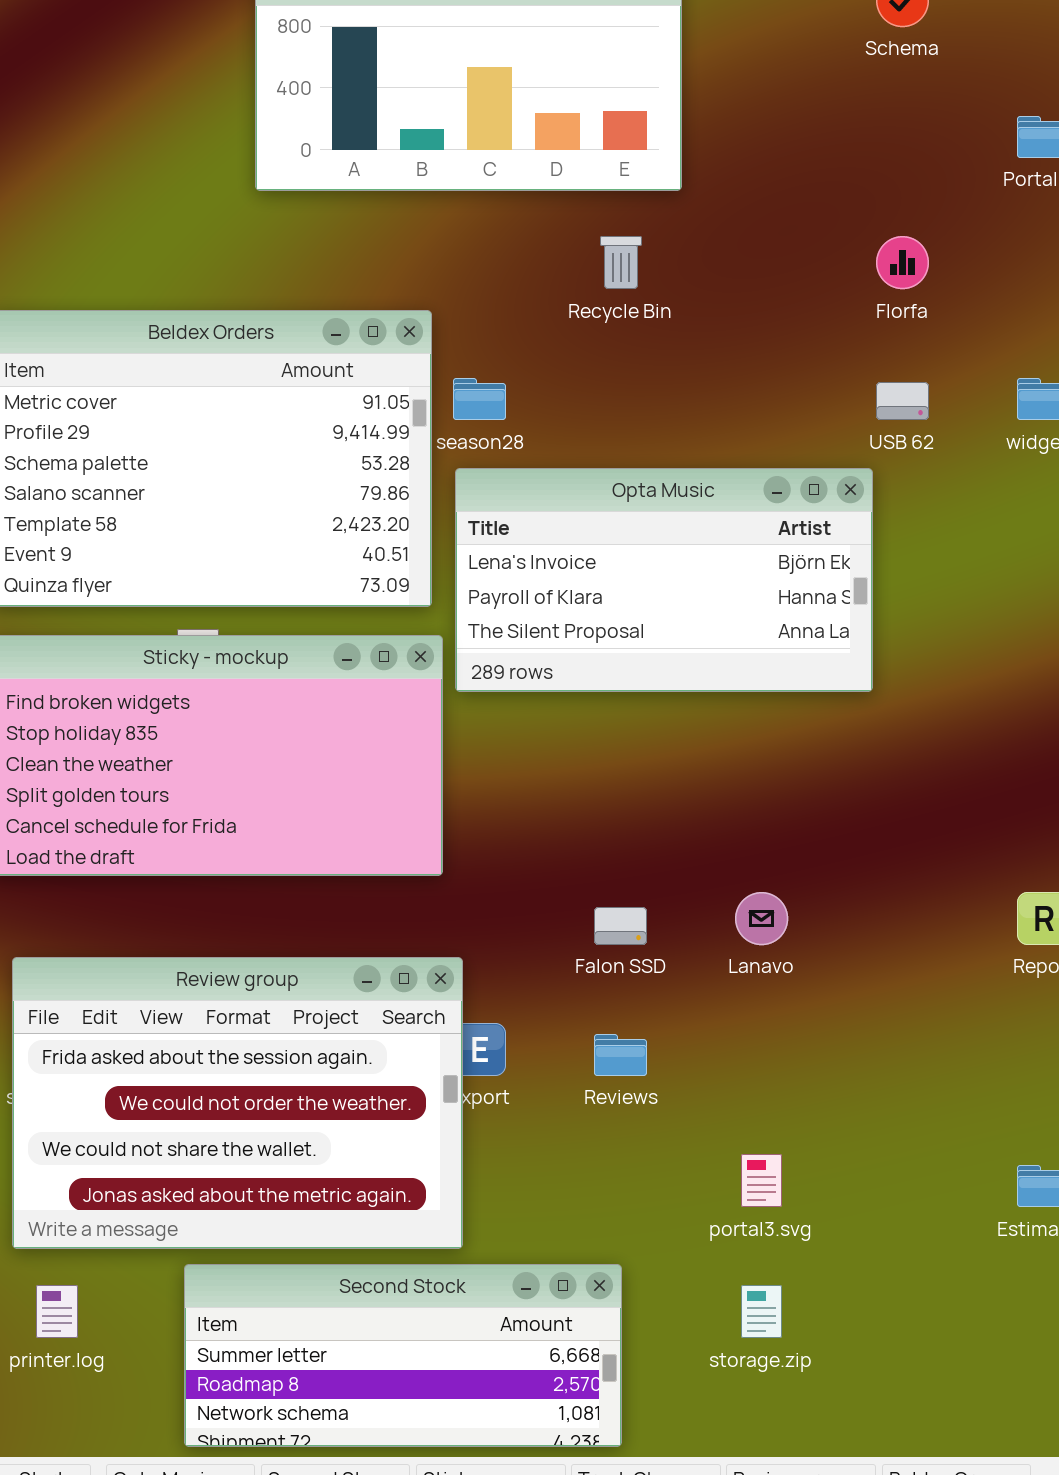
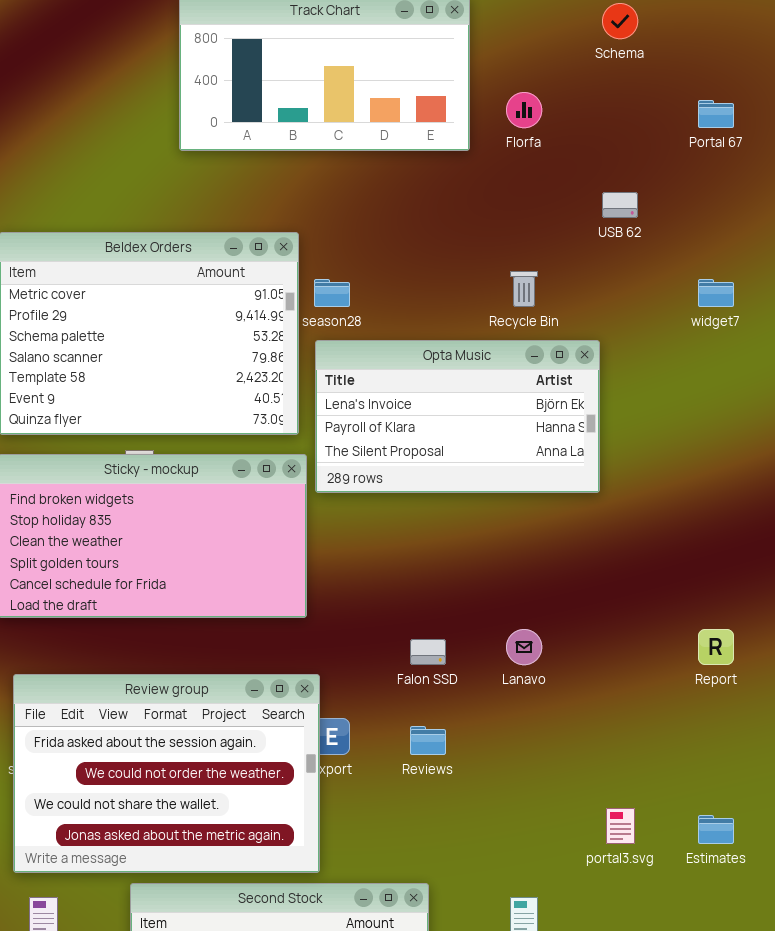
Recycle Bin: [600,236,642,289] -> [510,271,538,307], moved
Florfa: [876,236,929,289] -> [506,92,542,128], moved
USB 62: [876,382,929,420] -> [602,192,638,218], moved
portal3.svg: [741,1154,782,1207] -> [606,808,635,844], moved

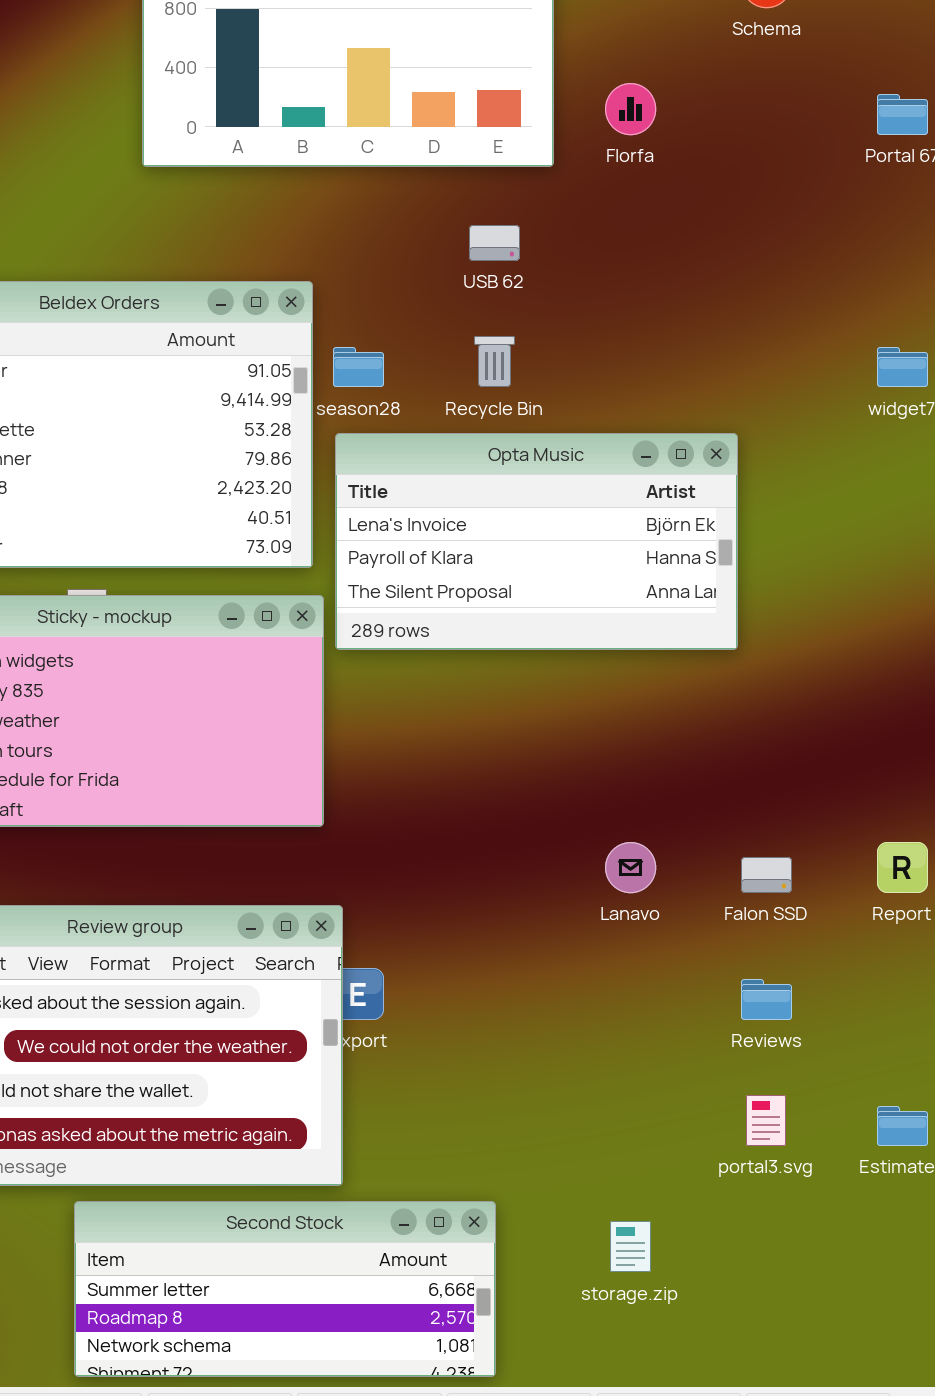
USB 62: [602,192,638,218] -> [469,225,520,261], moved
Recycle Bin: [510,271,538,307] -> [474,336,515,387], moved
Falon SSD: [410,639,446,665] -> [741,857,792,893], moved
Reviews: [410,726,446,755] -> [741,979,792,1020], moved

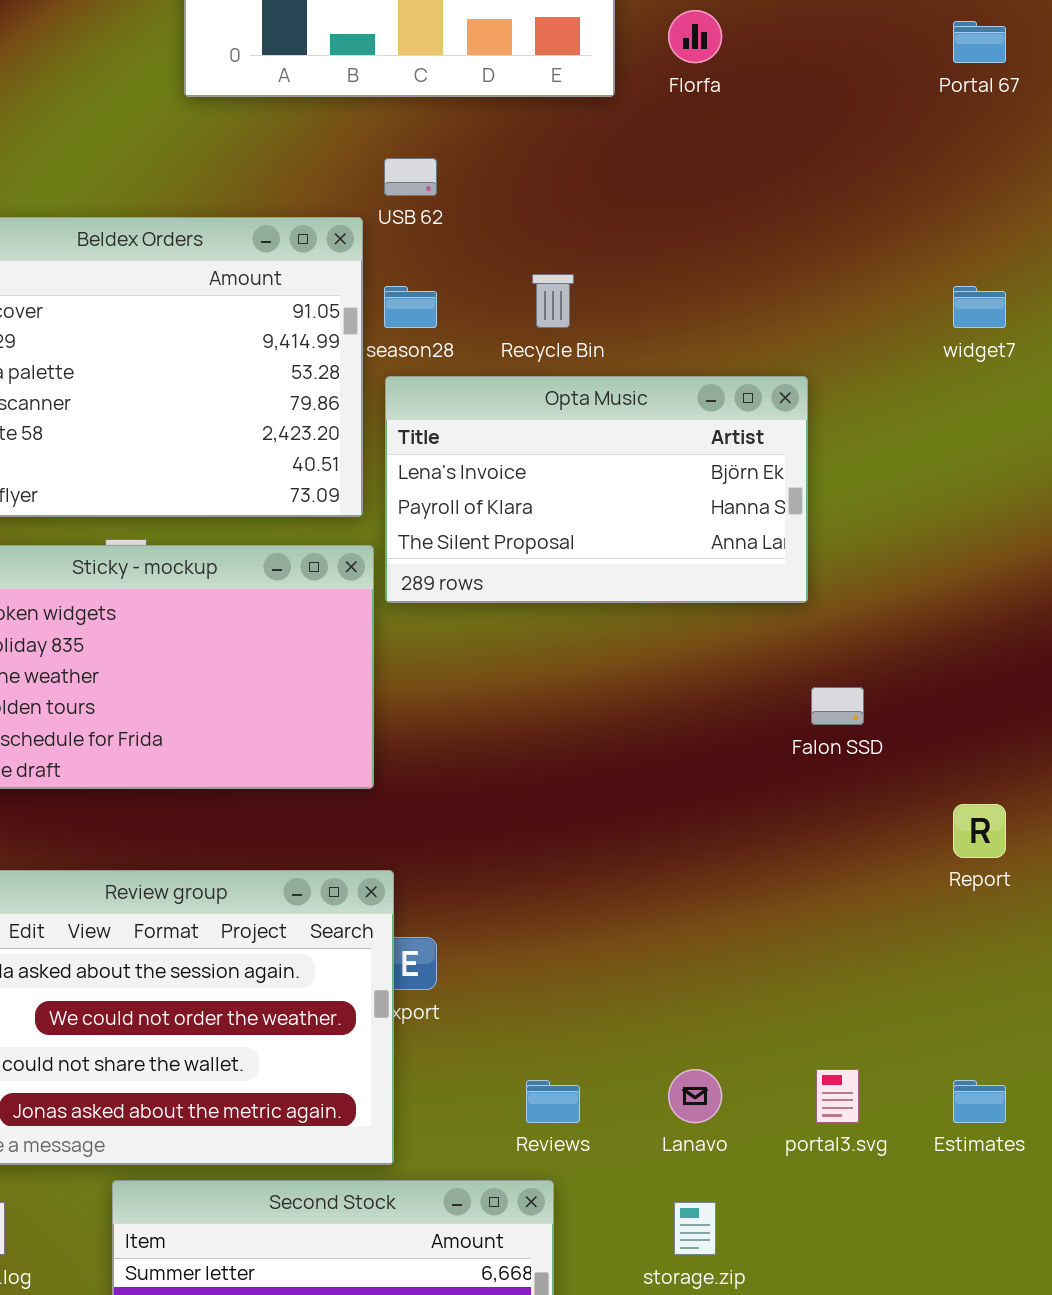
USB 62: [469,225,520,261] -> [384,158,437,196], moved
Lanavo: [605,842,656,893] -> [668,1069,722,1123], moved
Falon SSD: [741,857,792,893] -> [811,687,864,725], moved
Reviews: [741,979,792,1020] -> [526,1080,580,1123], moved

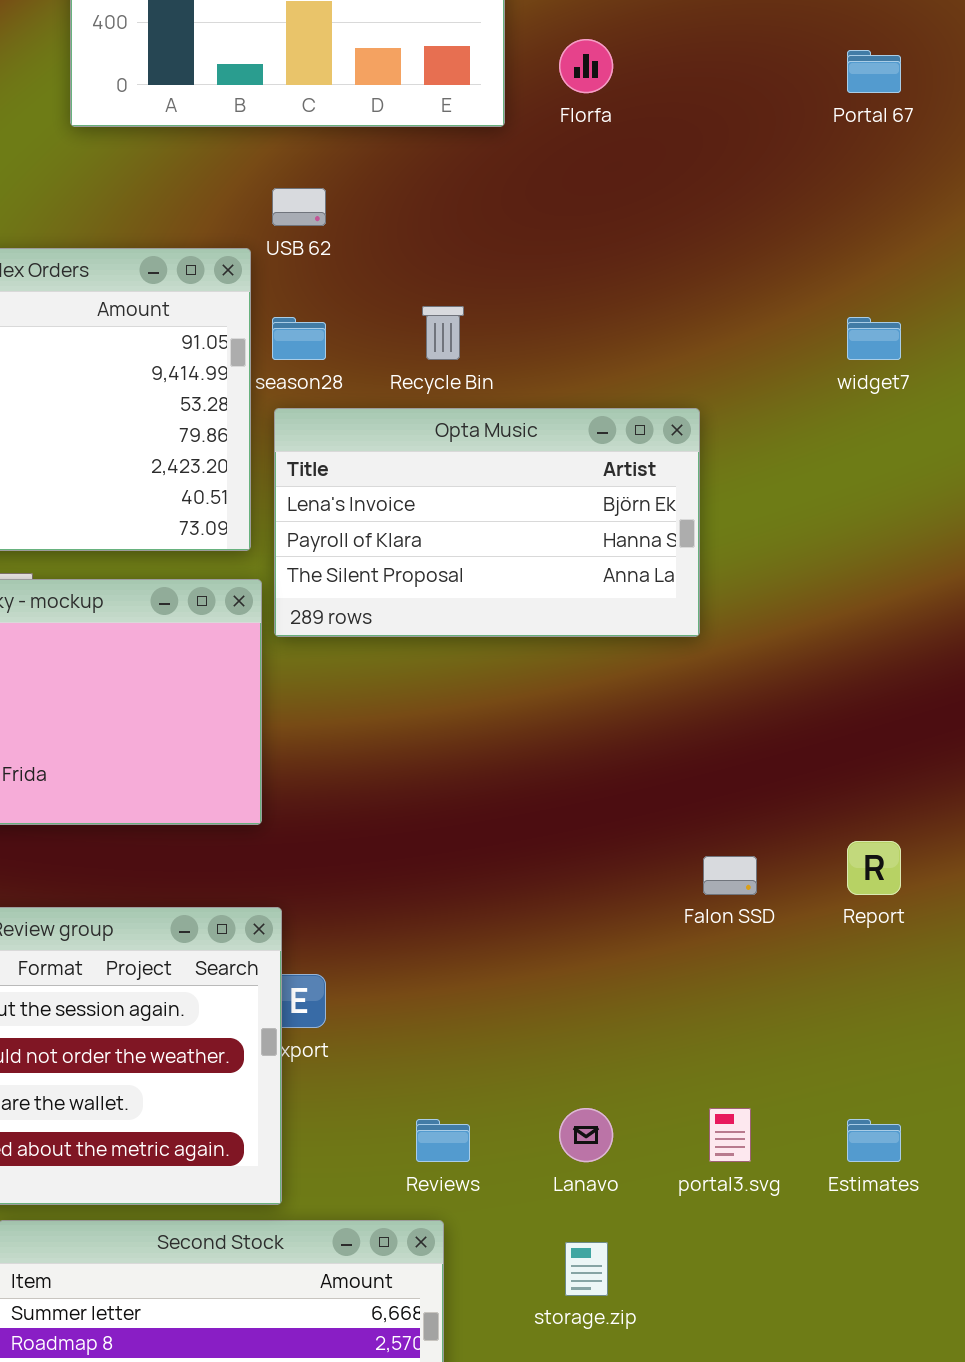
Falon SSD: [811,687,864,725] -> [703,856,757,895], moved

